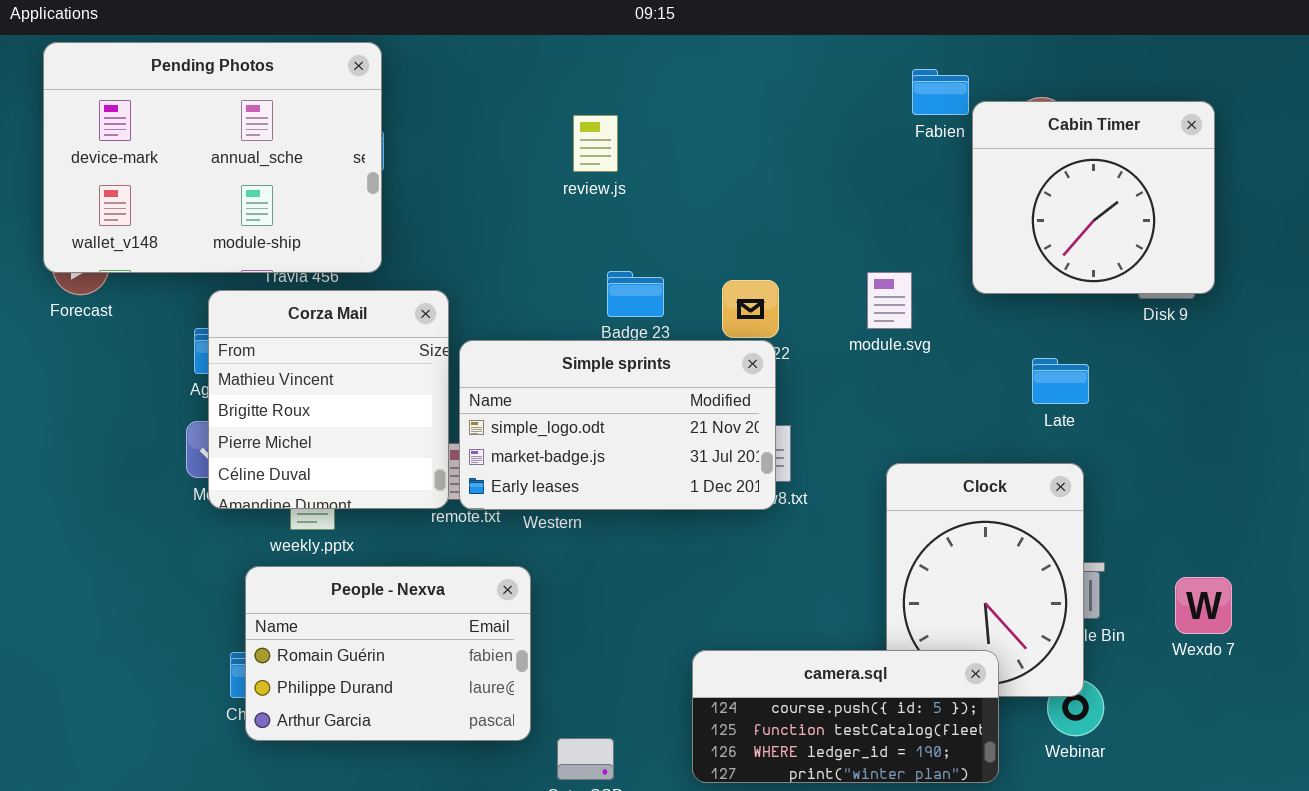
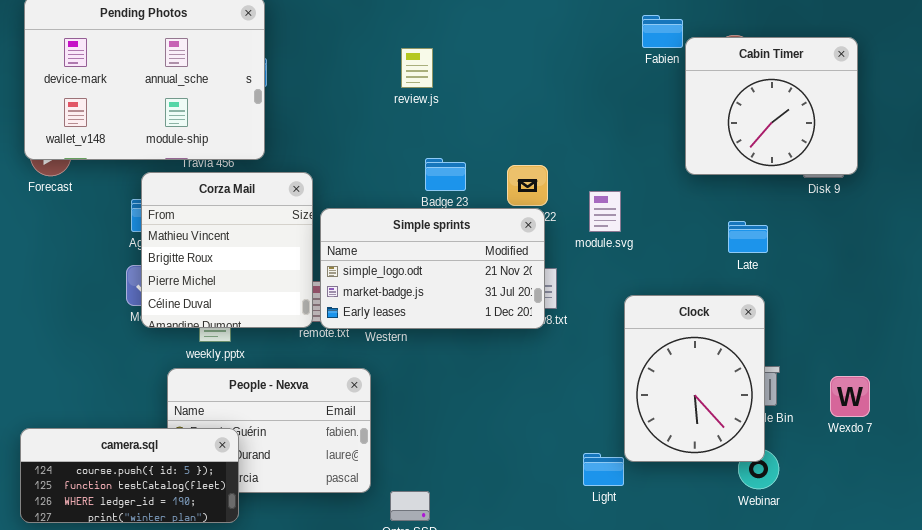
module.svg: [867,272,912,329] -> [589,191,621,232], moved
camera.sql: [692,650,999,783] -> [20,428,239,523], moved

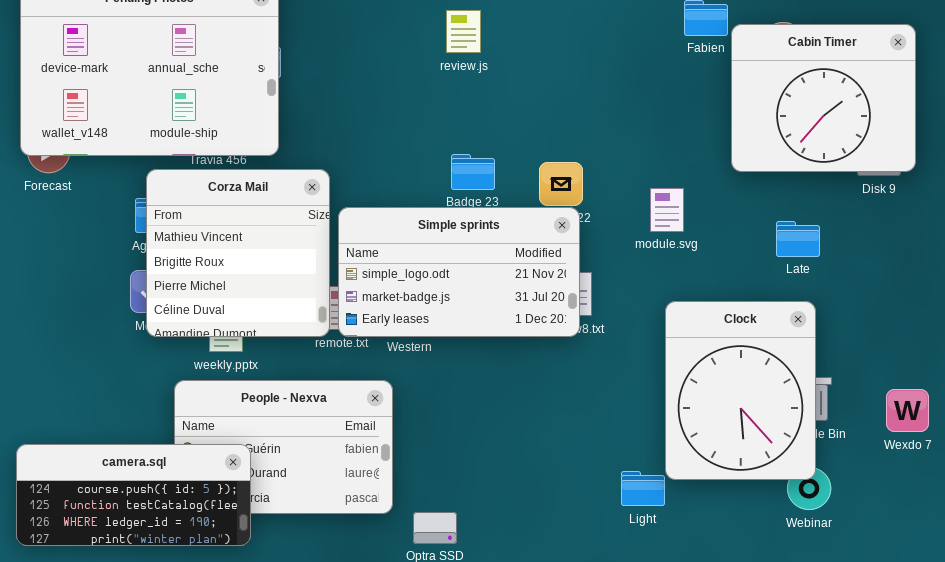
review.js: [401,48,433,88] -> [446,10,481,53], moved
module.svg: [589,191,621,232] -> [650,188,684,232], moved

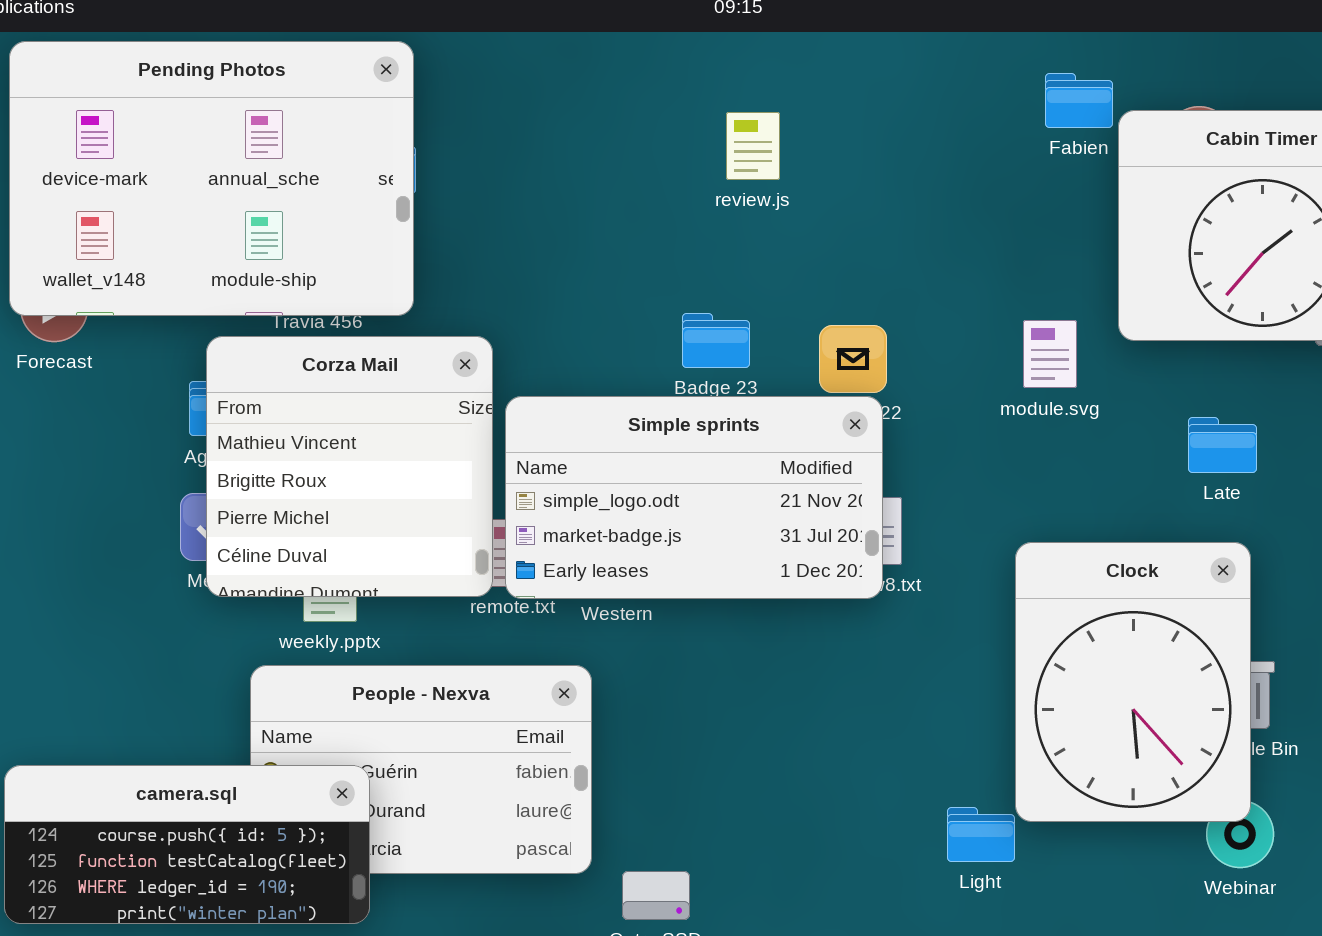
review.js: [446,10,481,53] -> [726,112,780,180], moved
module.svg: [650,188,684,232] -> [1023,320,1077,388], moved

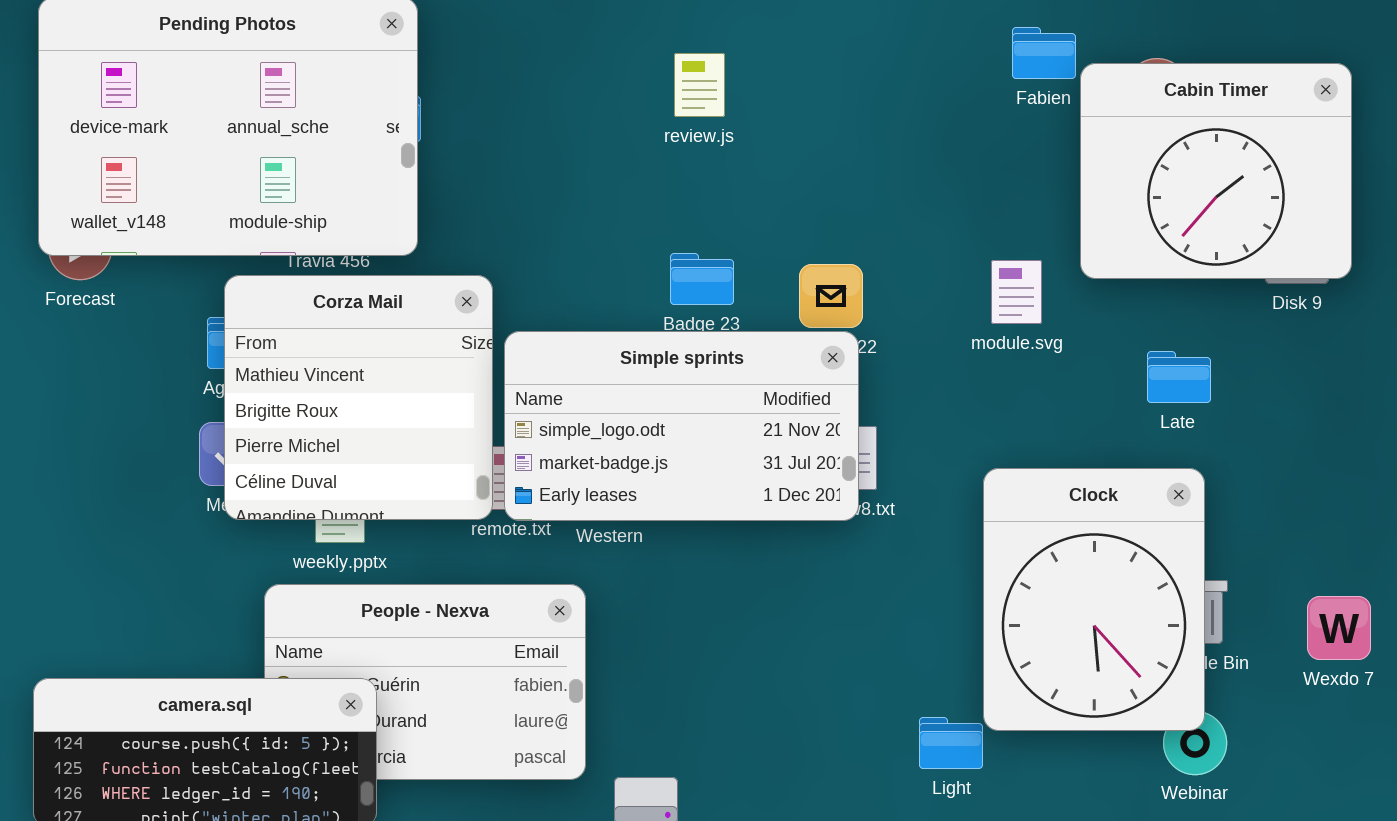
review.js: [726,112,780,180] -> [674,53,725,117], moved

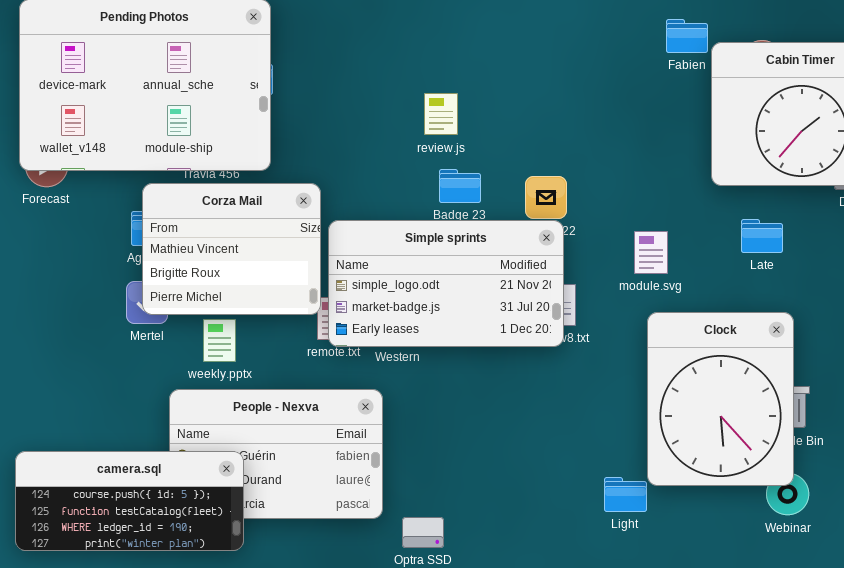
review.js: [674,53,725,117] -> [424,93,458,135], moved
module.svg: [991,260,1042,324] -> [634,231,668,274], moved
Corza Mail: [224,275,493,520] -> [142,183,321,315], resized
Late: [1147,351,1211,403] -> [741,219,783,253], moved

